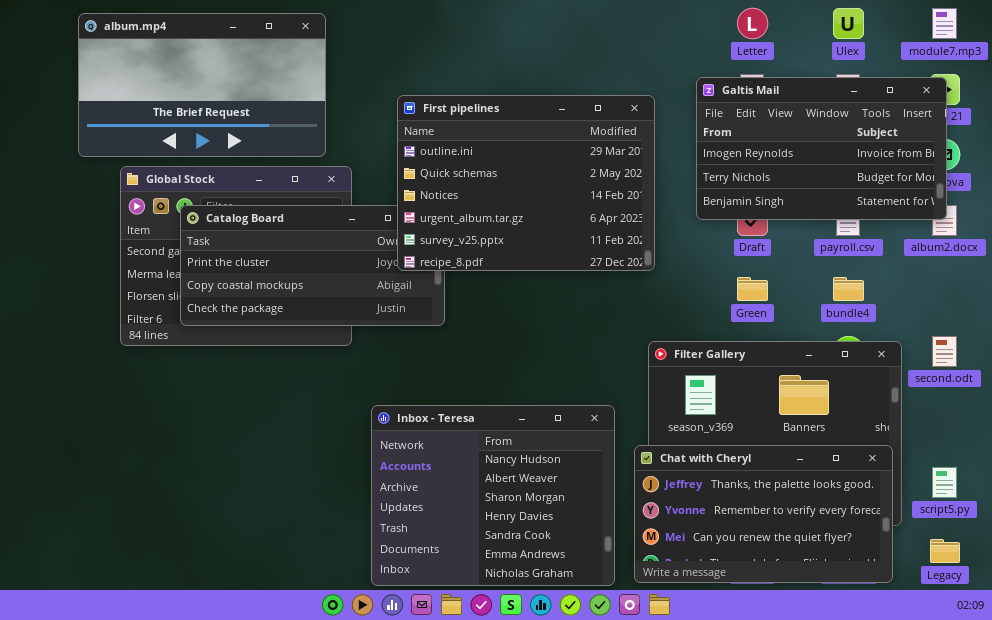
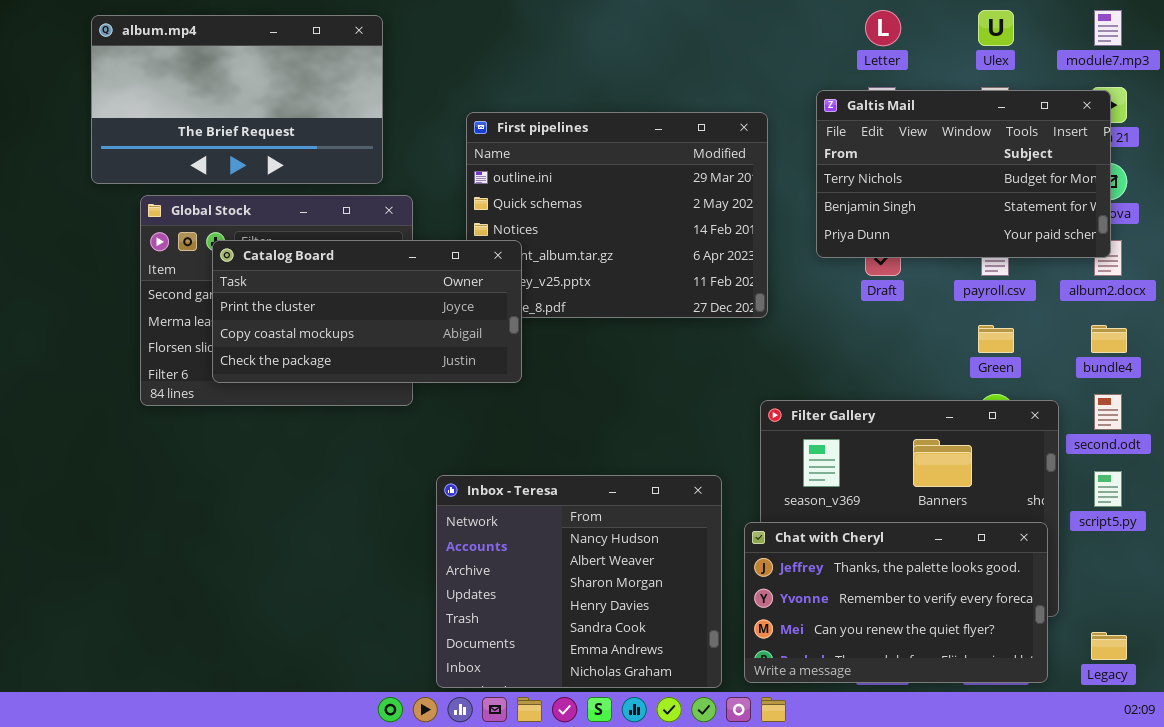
Galtis Mail: [696,77,947,220] -> [816,90,1111,258], scrolled down 1 row
Catalog Board: [180,205,445,326] -> [212,240,522,383], raised
Green: [737,277,768,301] -> [978,325,1014,353], moved
bundle4: [833,277,864,301] -> [1091,325,1127,353], moved
script5.py: [932,467,957,498] -> [1094,471,1122,507], moved

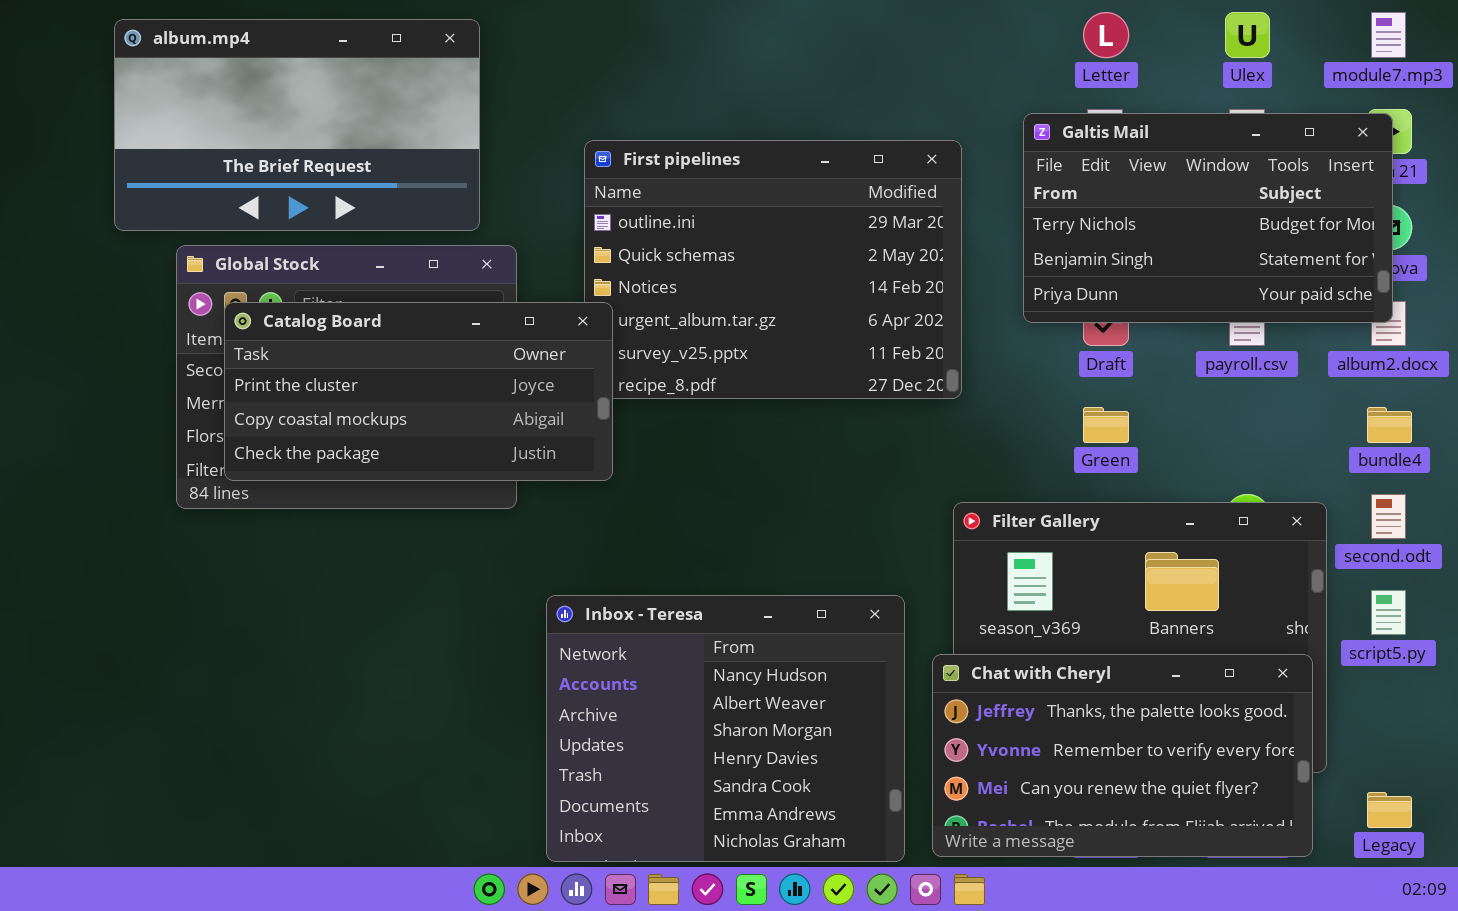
Catalog Board: [212,240,522,383] -> [224,302,613,481], moved
Green: [978,325,1014,353] -> [1083,407,1129,443], moved

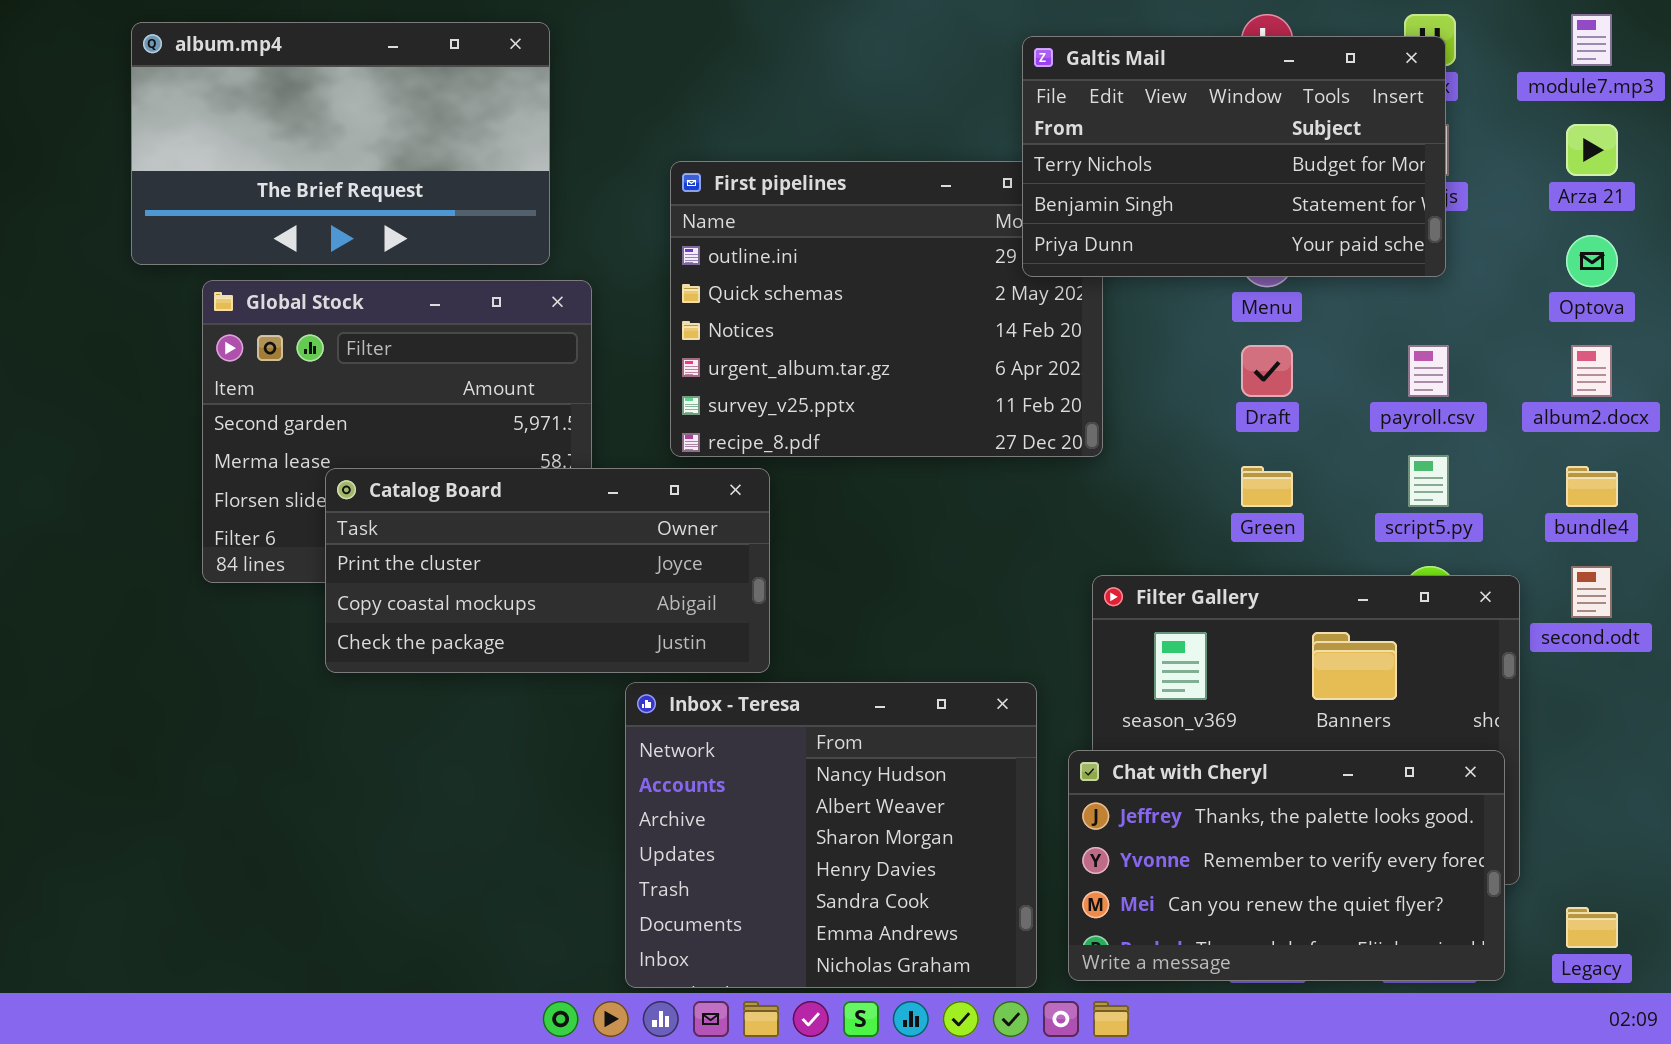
Galtis Mail: [1023,113,1393,323] -> [1022,36,1446,277], moved
Catalog Board: [224,302,613,481] -> [325,468,770,673], moved
script5.py: [1371,590,1406,635] -> [1408,455,1449,507], moved

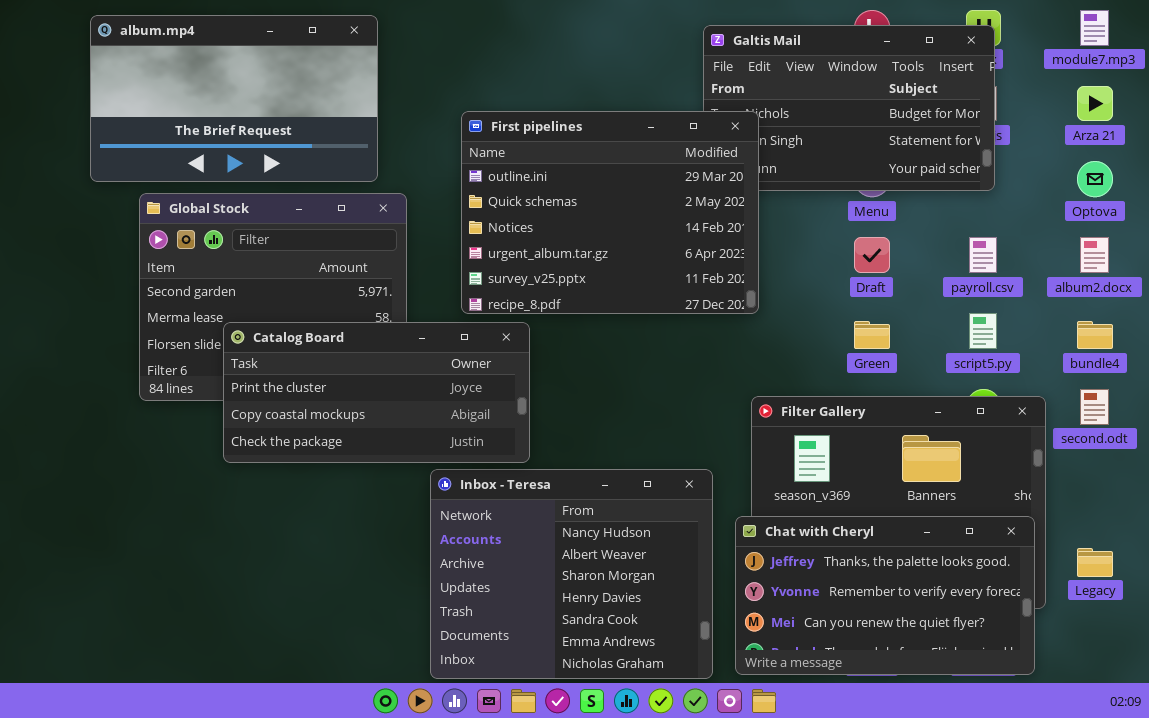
First pipelines: [670,161,1103,457] -> [461,111,759,314], raised
Legacy: [1566,907,1618,948] -> [1077,548,1113,577], moved

